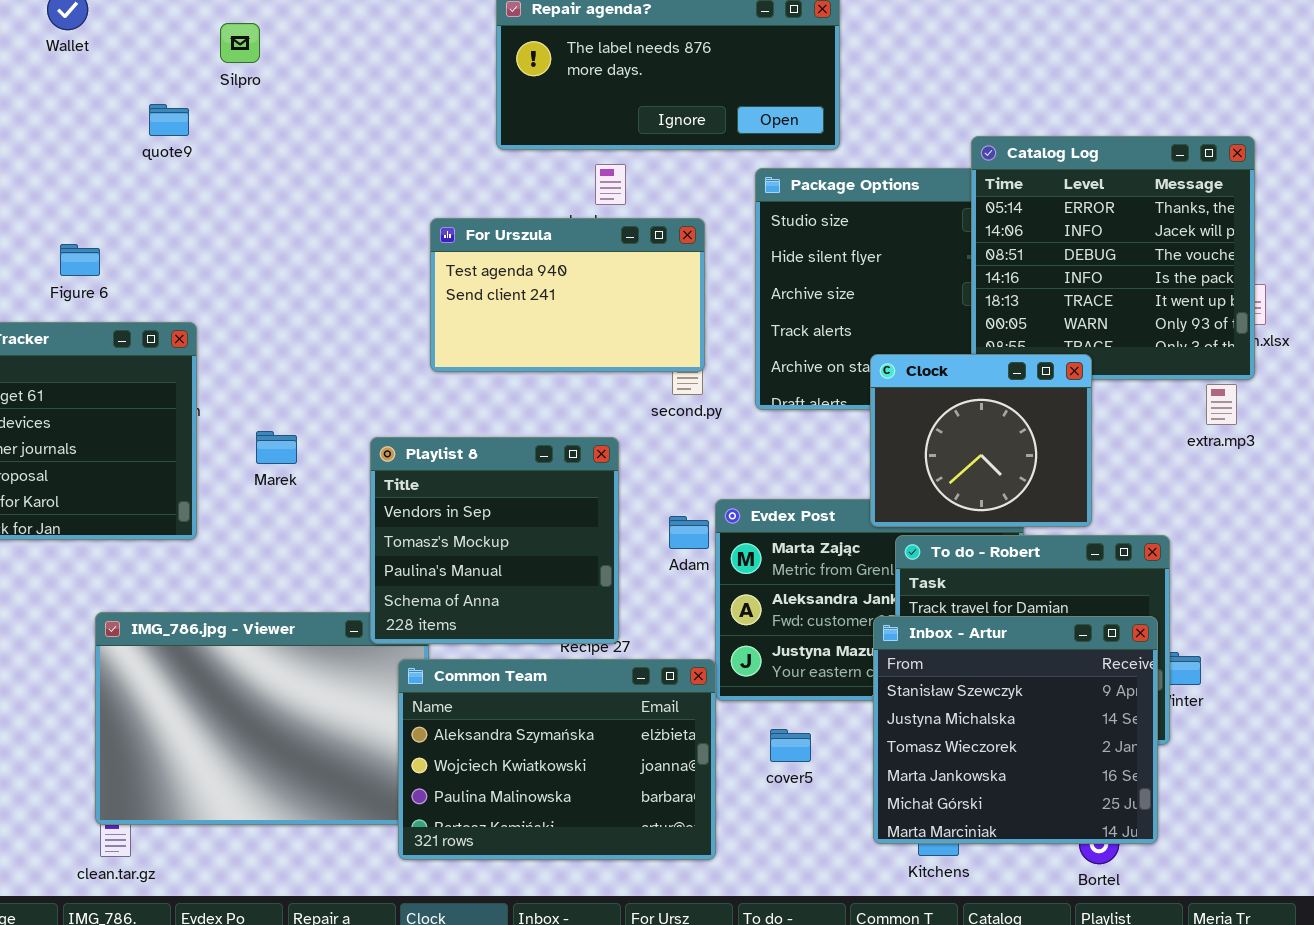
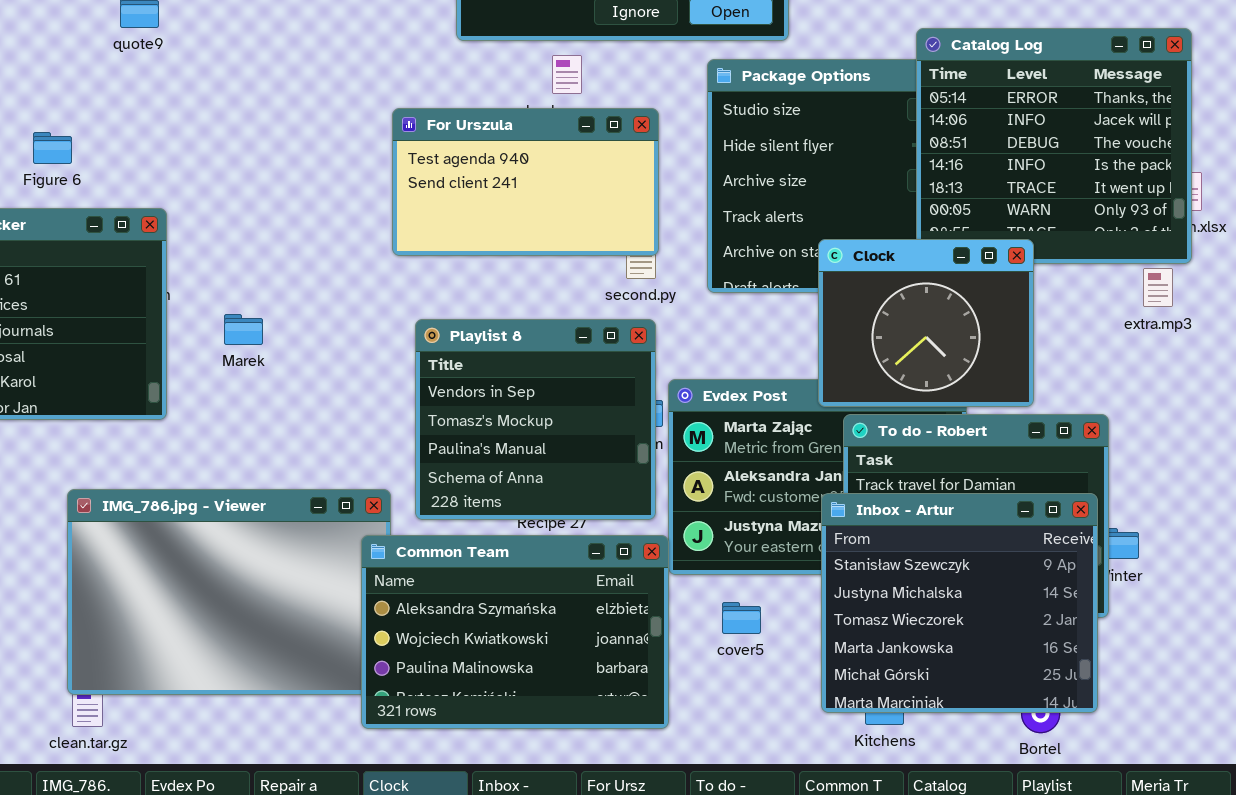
Playlist 8: [370,437,619,644] -> [415,319,656,520], moved

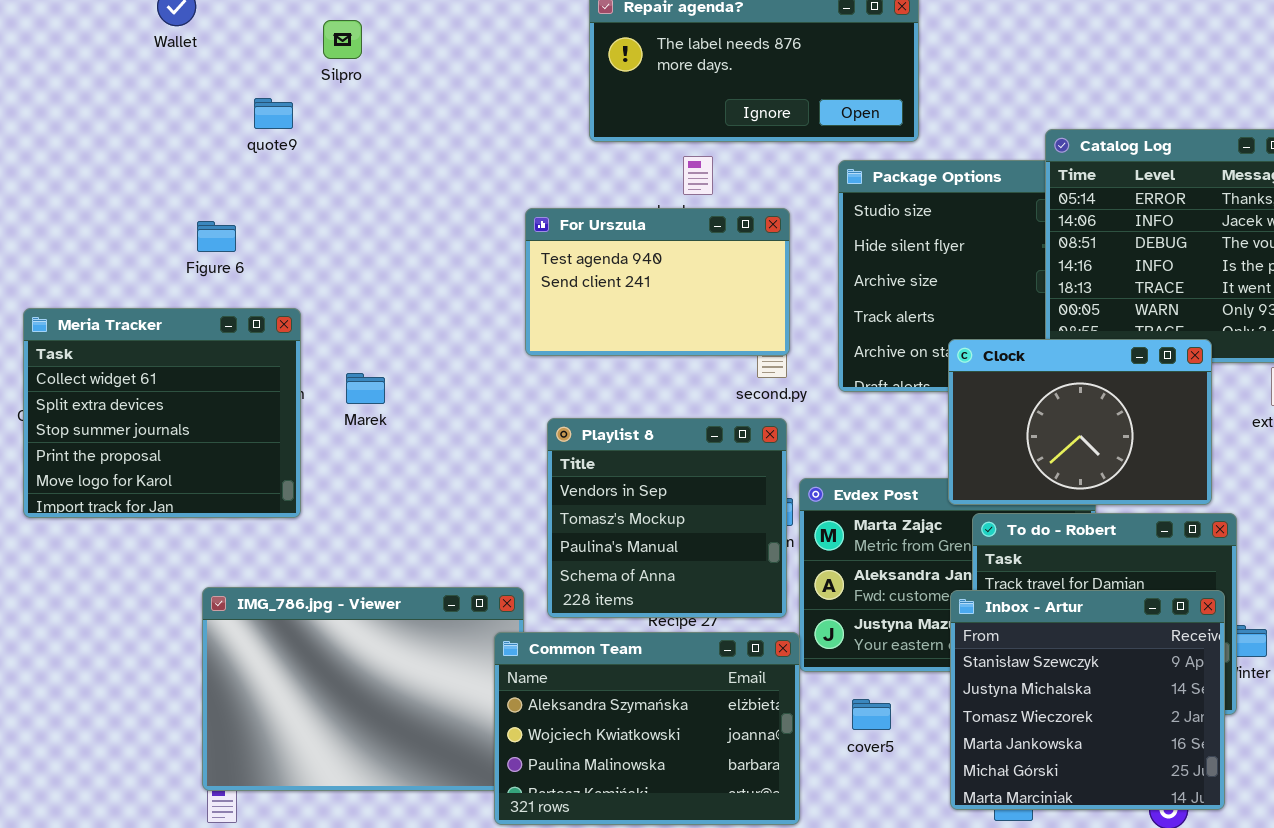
Figure 6: [33,132,72,164] -> [197,221,236,252], moved
Clock: [818,239,1034,407] -> [948,339,1212,505], resized
Marek: [224,314,263,345] -> [346,373,385,404], moved

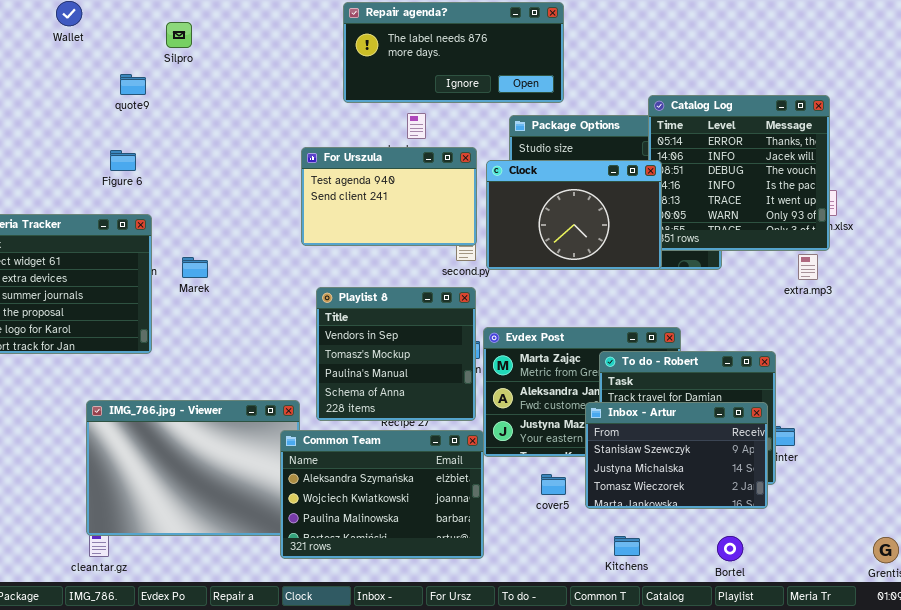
Figure 6: [197,221,236,252] -> [110,150,136,171], moved
Clock: [948,339,1212,505] -> [486,160,662,270], moved
Inbox - Artur: [950,590,1225,810] -> [585,402,768,509], resized
cover5: [852,699,891,730] -> [541,474,566,495], moved

